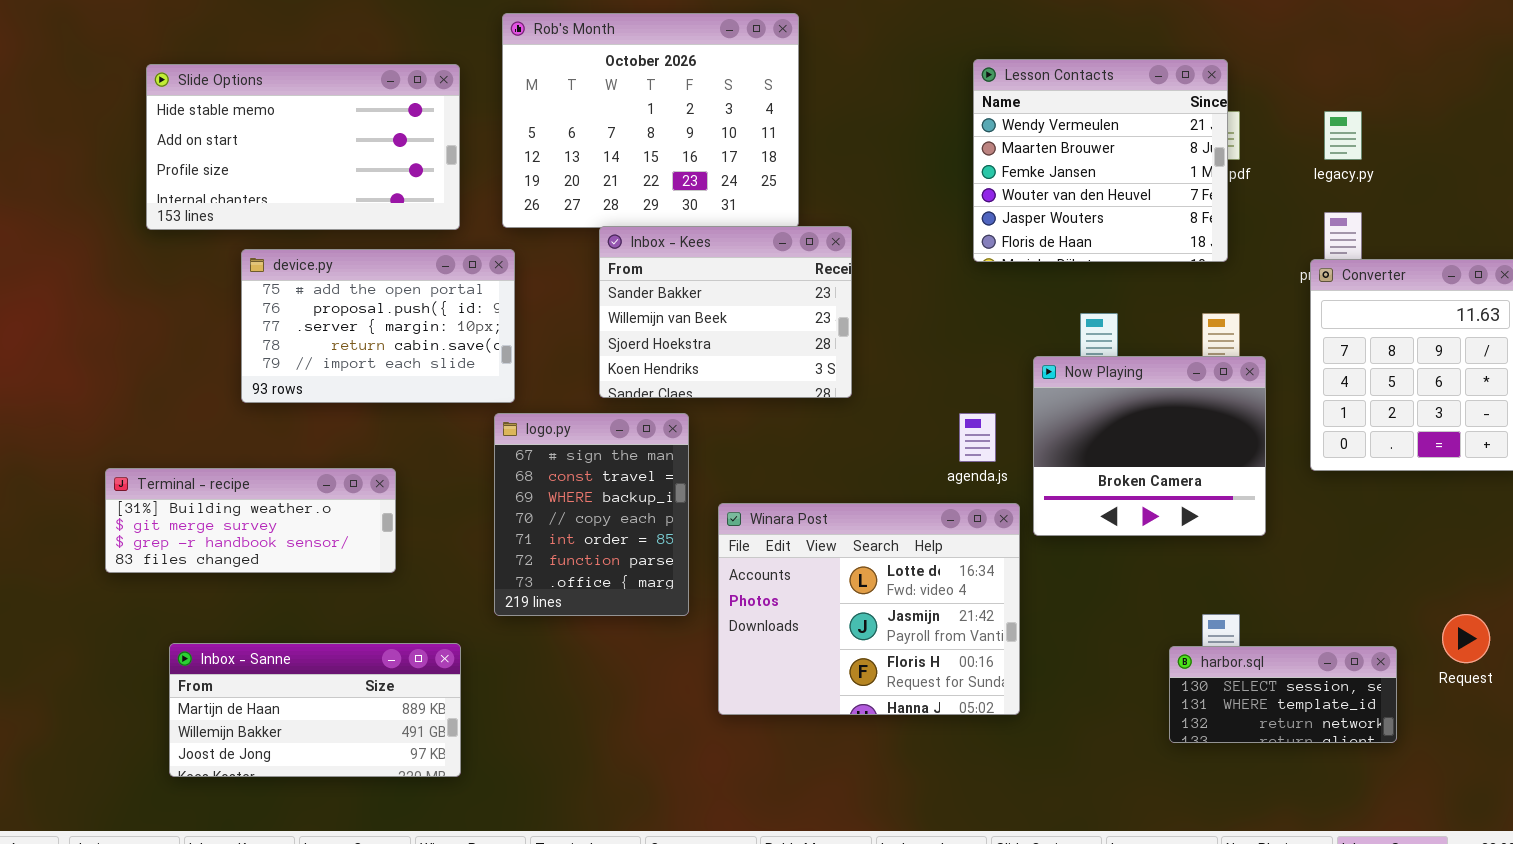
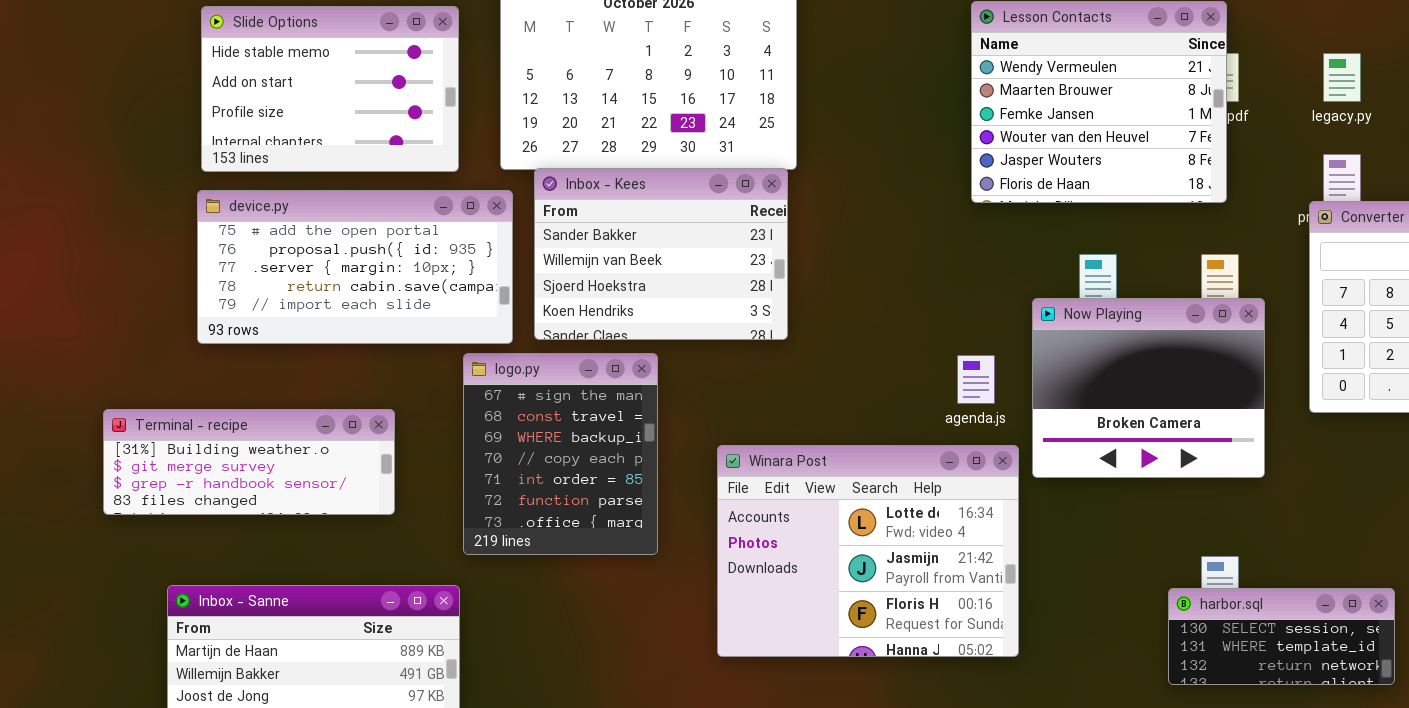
Slide Options: [146,64,460,230] -> [201,6,459,172], resized
Inbox - Kees: [599,226,852,398] -> [534,168,788,340], moved
device.py: [241,249,515,403] -> [197,190,513,344], resized
logo.py: [494,413,689,616] -> [463,353,658,555], moved

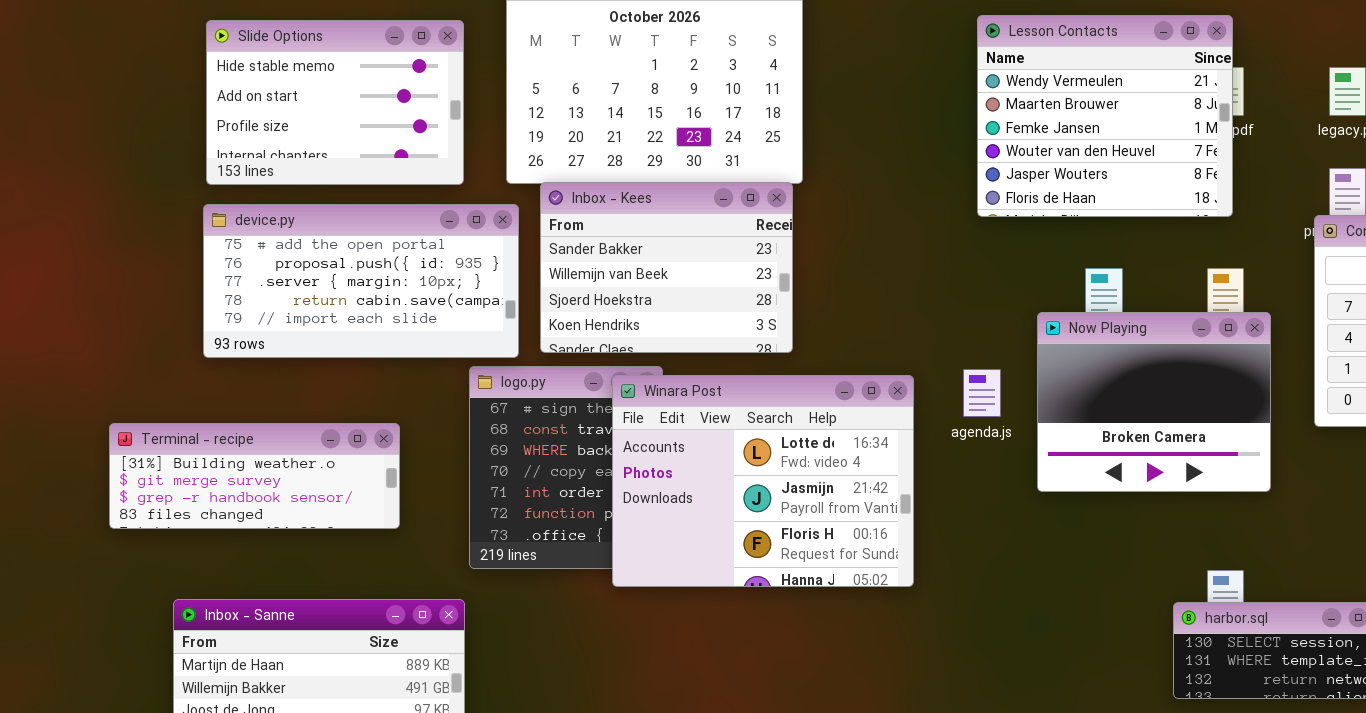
Winara Post: [717,445,1019,657] -> [612,375,914,587], moved

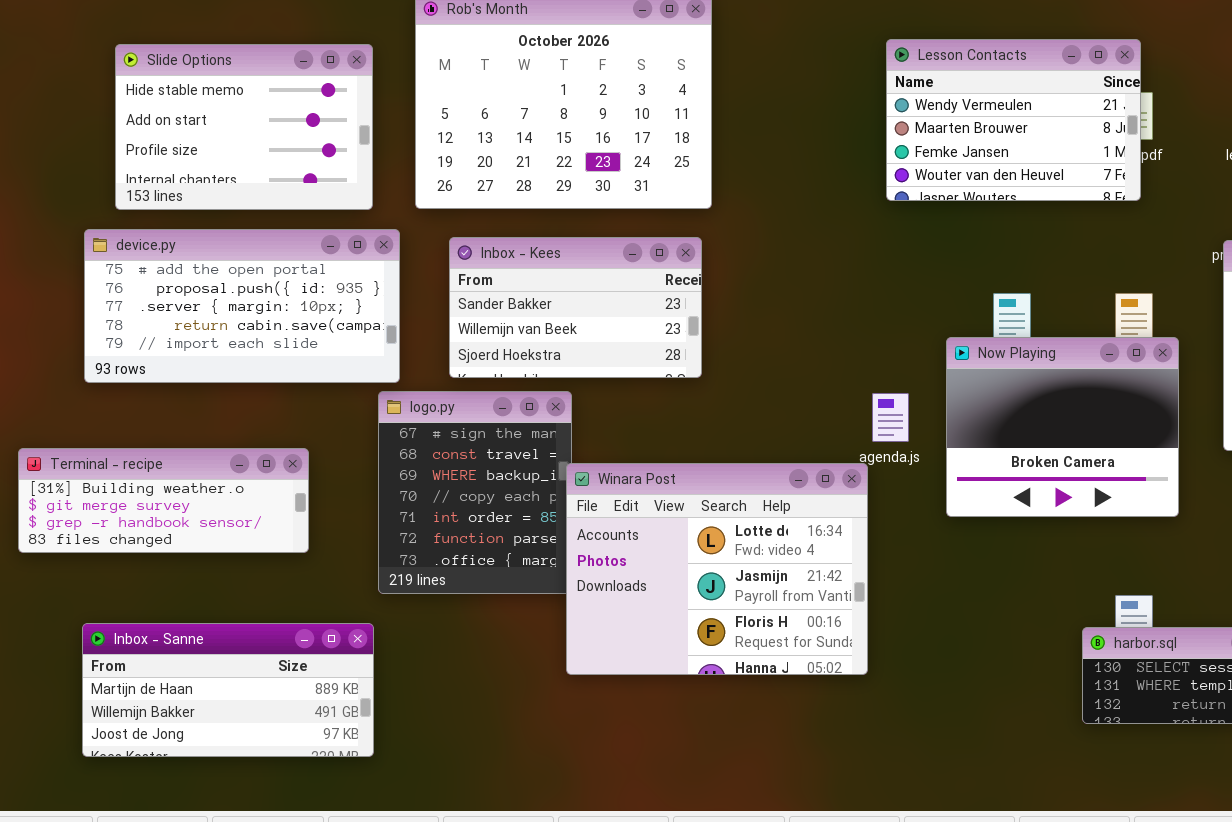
Lesson Contacts: [977,15,1233,217] -> [886,39,1141,201], resized
Inbox - Kees: [540,182,793,353] -> [449,237,702,378], resized
device.py: [203,204,519,358] -> [84,229,400,383], moved
Winara Post: [612,375,914,587] -> [566,463,868,675], moved

